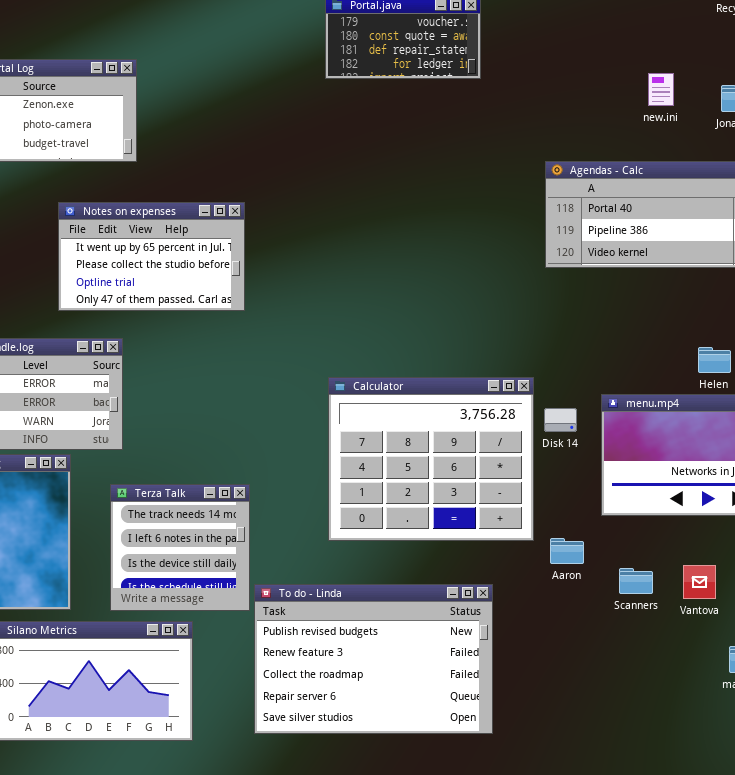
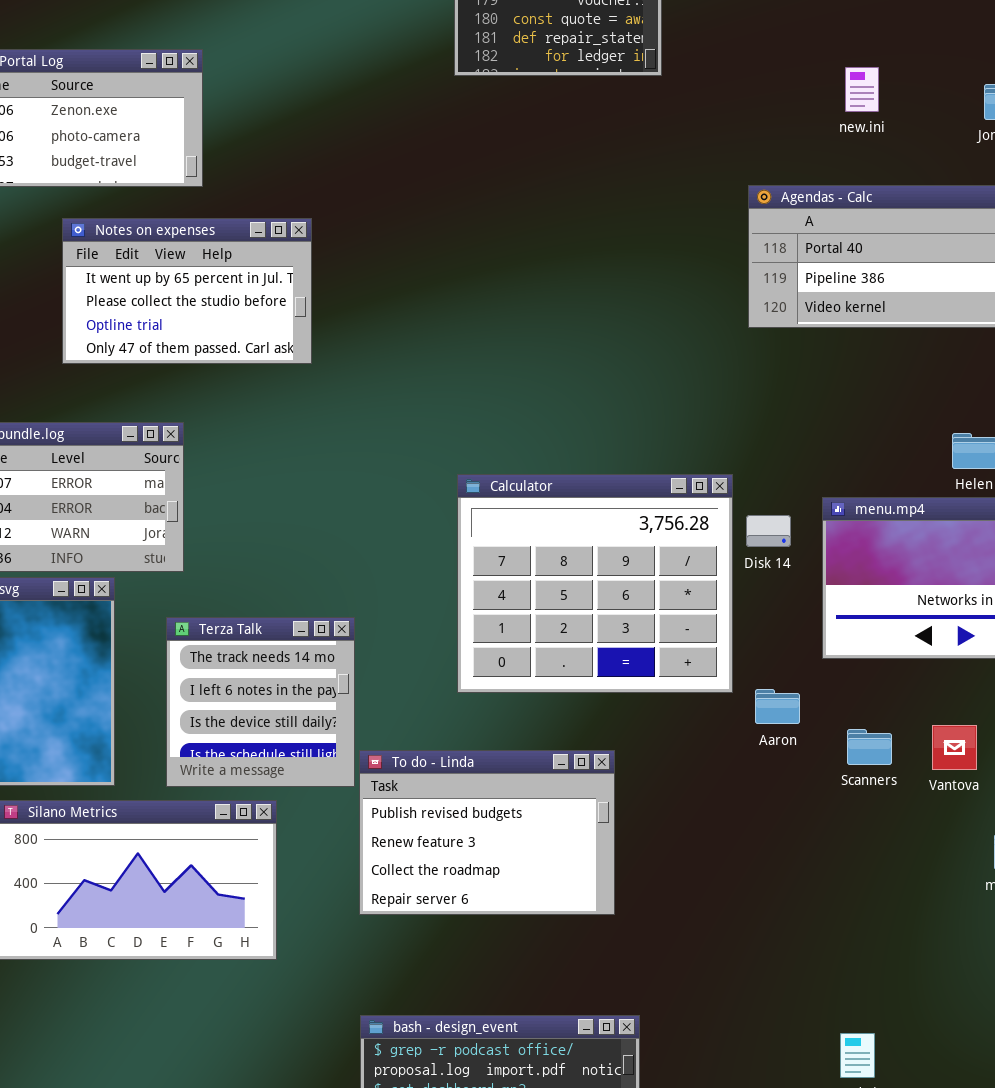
new.ini: [648,73,674,106] -> [845,67,879,112], moved
Notes on expenses: [58,202,245,311] -> [62,218,312,364], moved
To do - Linda: [254,584,493,734] -> [359,750,615,915], resized

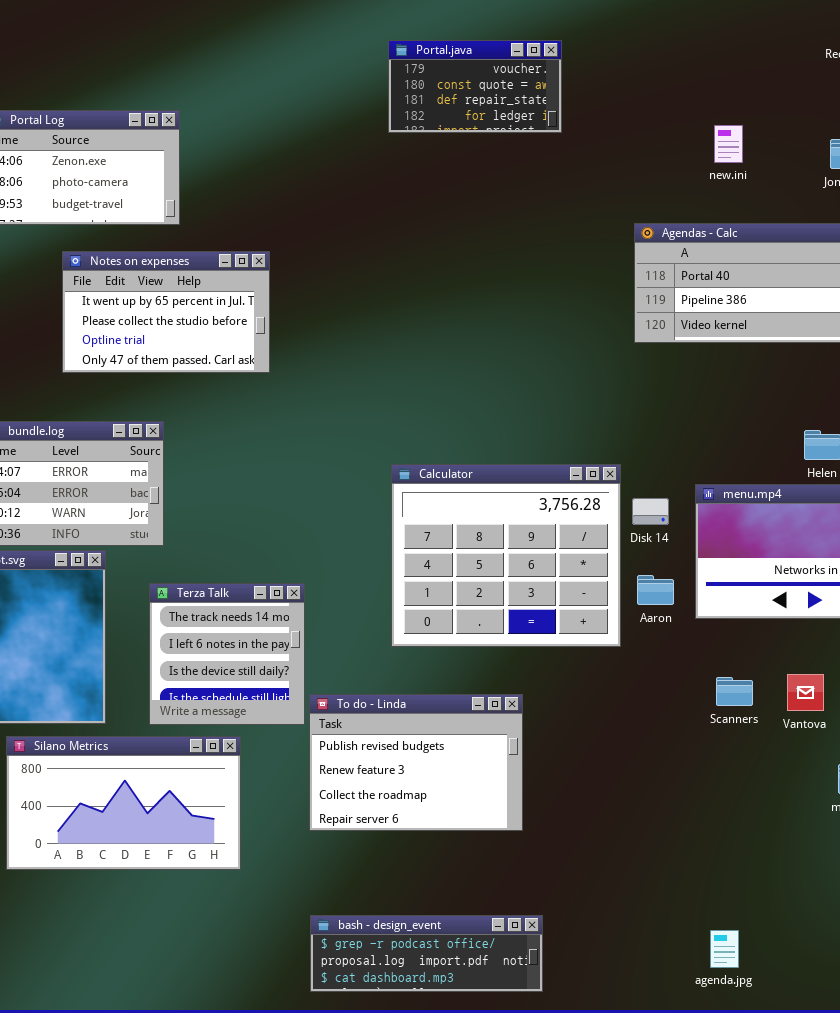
Aaron: [755,689,800,724] -> [637,575,674,605], moved

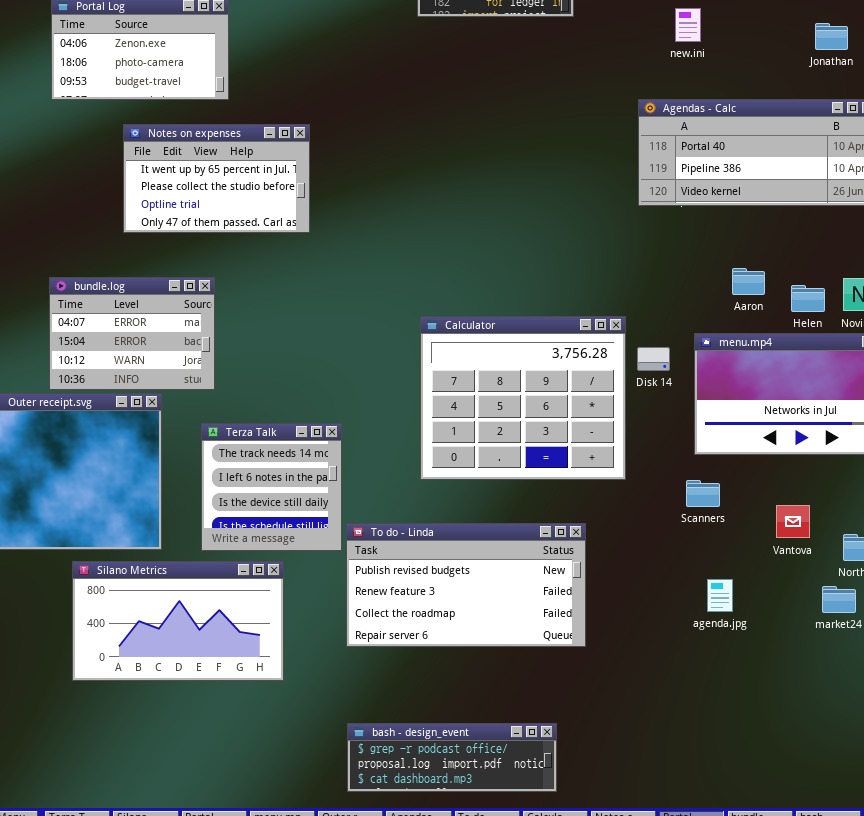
new.ini: [714,125,743,163] -> [675,8,701,42], moved
Aaron: [637,575,674,605] -> [732,268,765,295], moved
Scanners: [716,677,753,706] -> [686,480,720,507], moved
To do - Linda: [309,694,523,831] -> [346,523,586,647], resized
agenda.jpg: [710,930,739,968] -> [707,579,733,612], moved

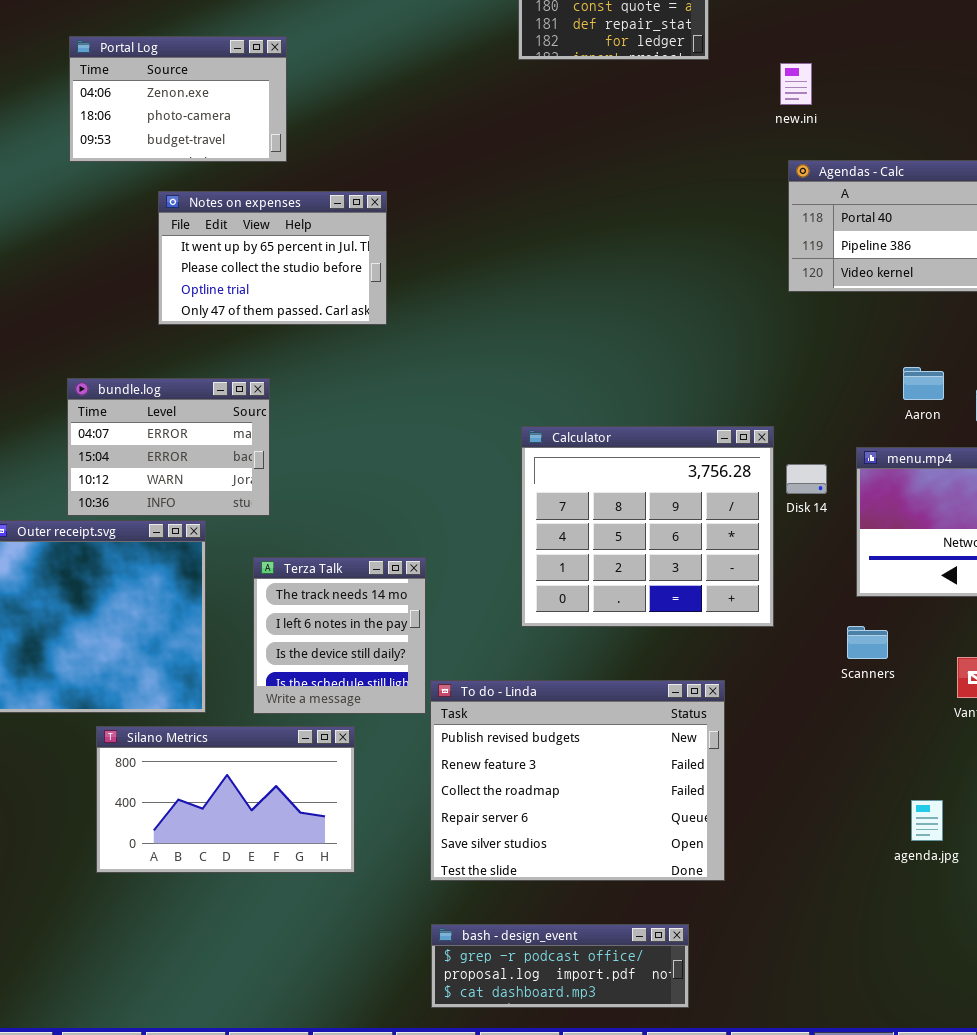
new.ini: [675,8,701,42] -> [780,63,812,105], moved
To do - Linda: [346,523,586,647] -> [430,680,725,881], resized
agenda.jpg: [707,579,733,612] -> [911,800,943,841], moved

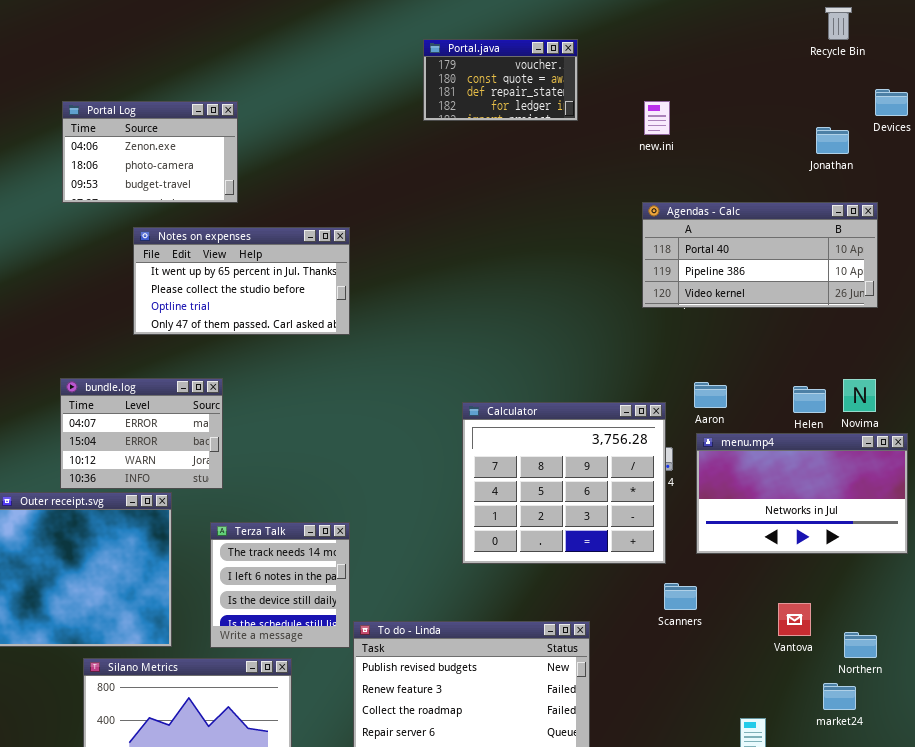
new.ini: [780,63,812,105] -> [644,101,670,135], moved
Notes on expenses: [158,191,387,325] -> [133,227,350,335], resized
Aaron: [903,367,944,400] -> [694,382,727,408], moved
Calculator: [521,426,774,627] -> [462,402,666,564], moved
Scanners: [847,626,888,659] -> [664,583,697,610], moved

